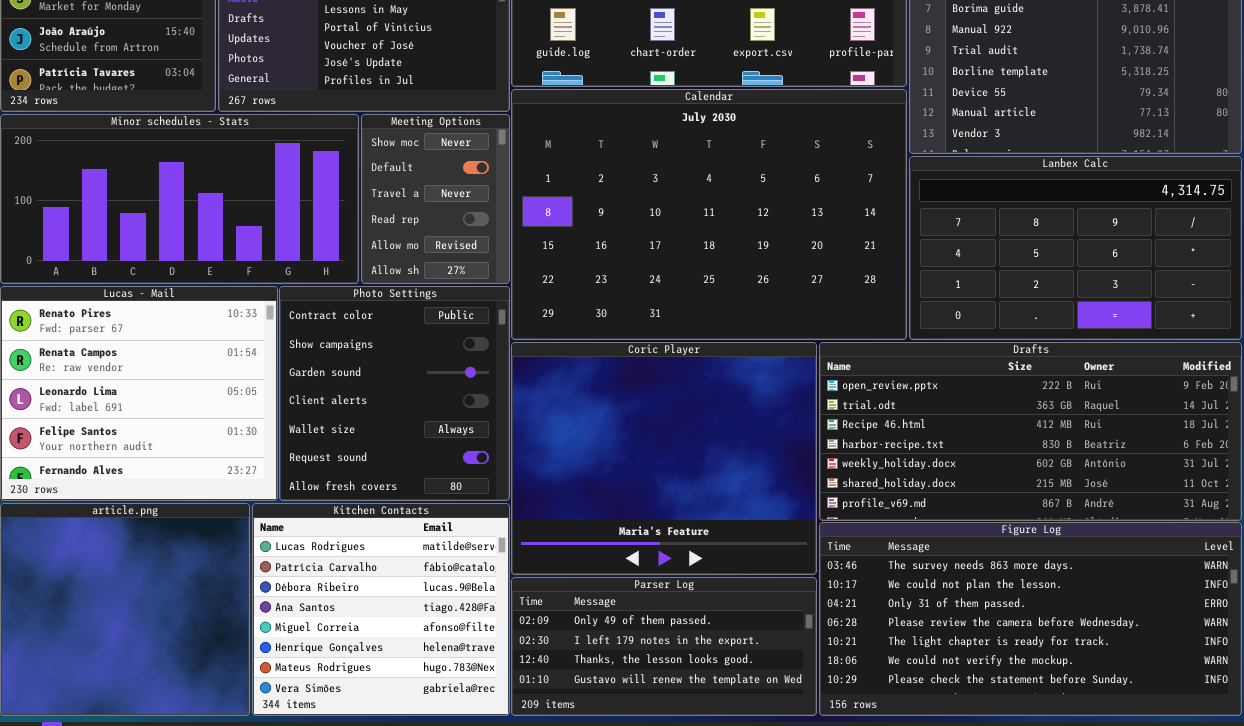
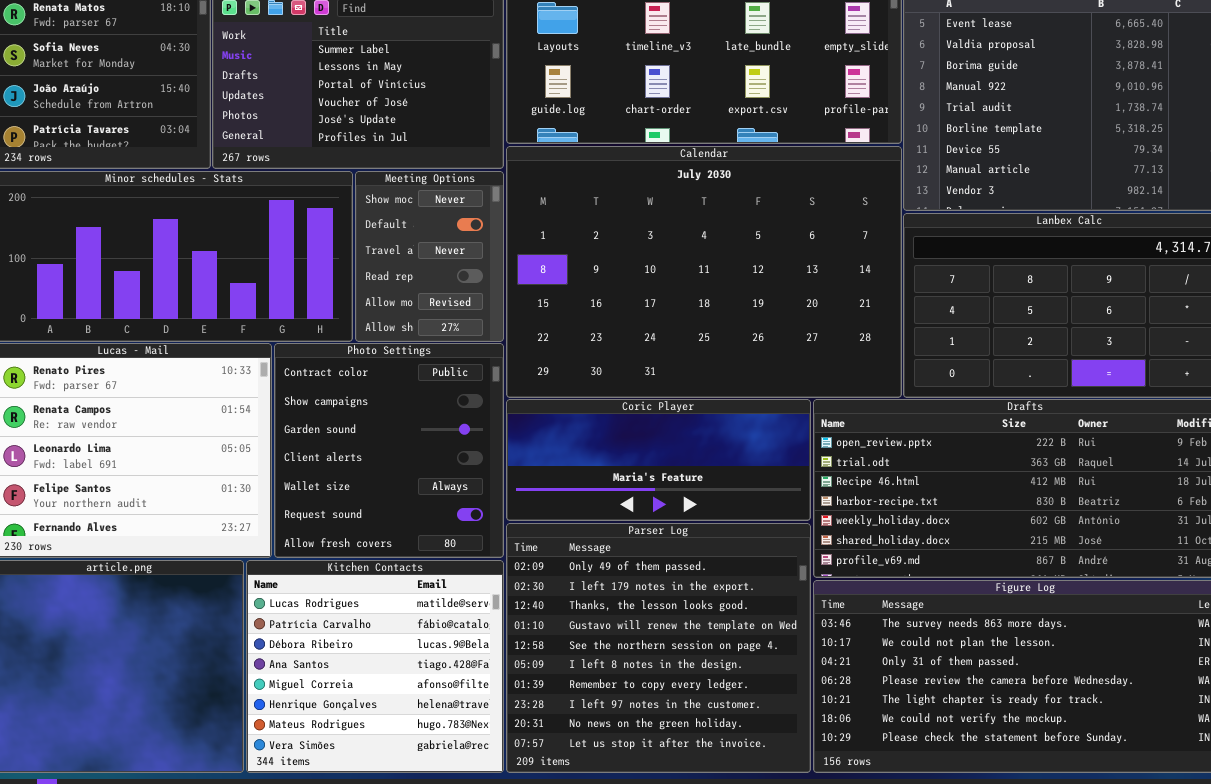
Coric Player: [511,342,817,575] -> [506,399,811,521], resized
Parser Log: [511,577,817,716] -> [506,523,811,773], resized

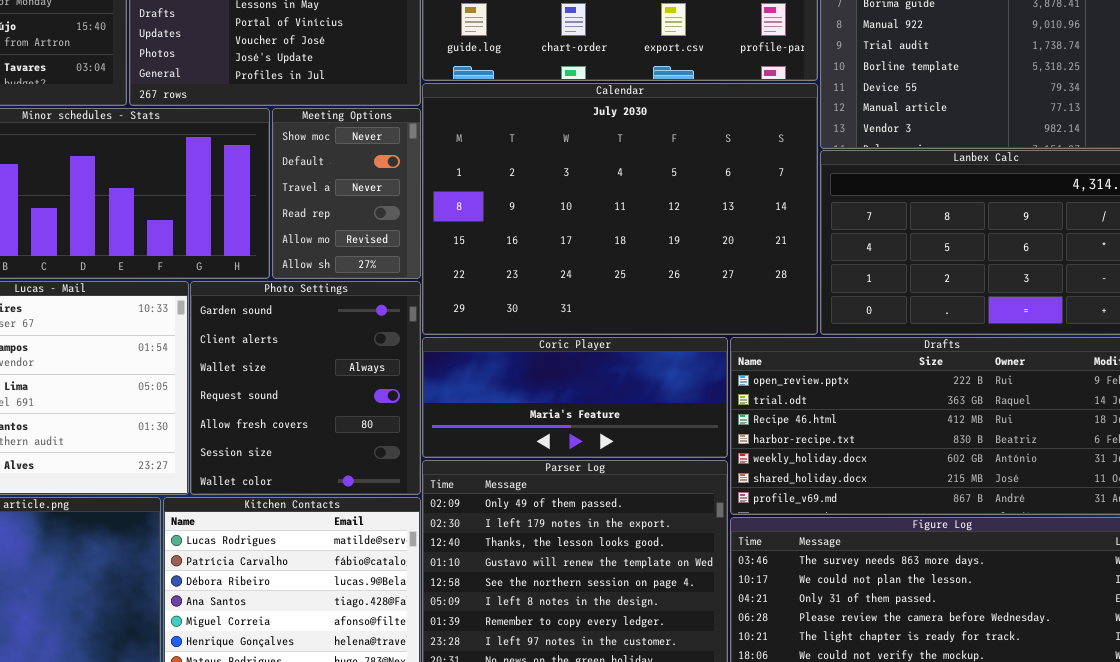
Photo Settings: [274,343,504,558] -> [190,281,421,495], scrolled down 2 rows

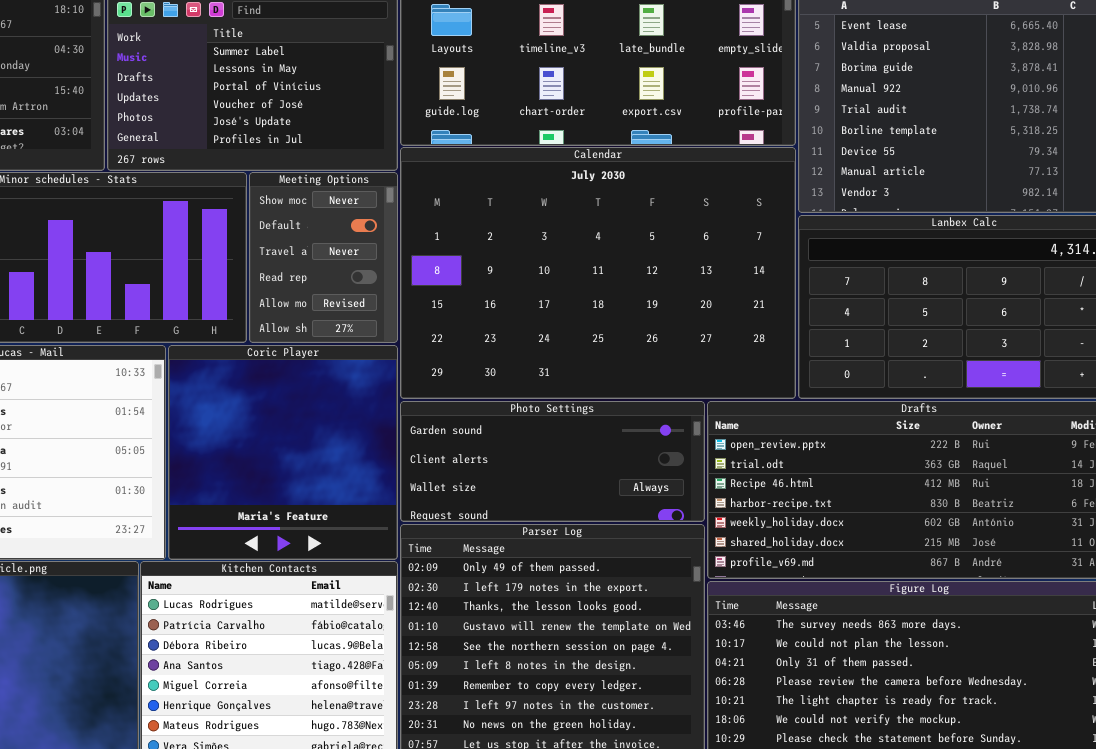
Photo Settings: [190,281,421,495] -> [400,401,705,522], moved, resized
Coric Player: [422,337,728,458] -> [168,345,398,560], moved, resized

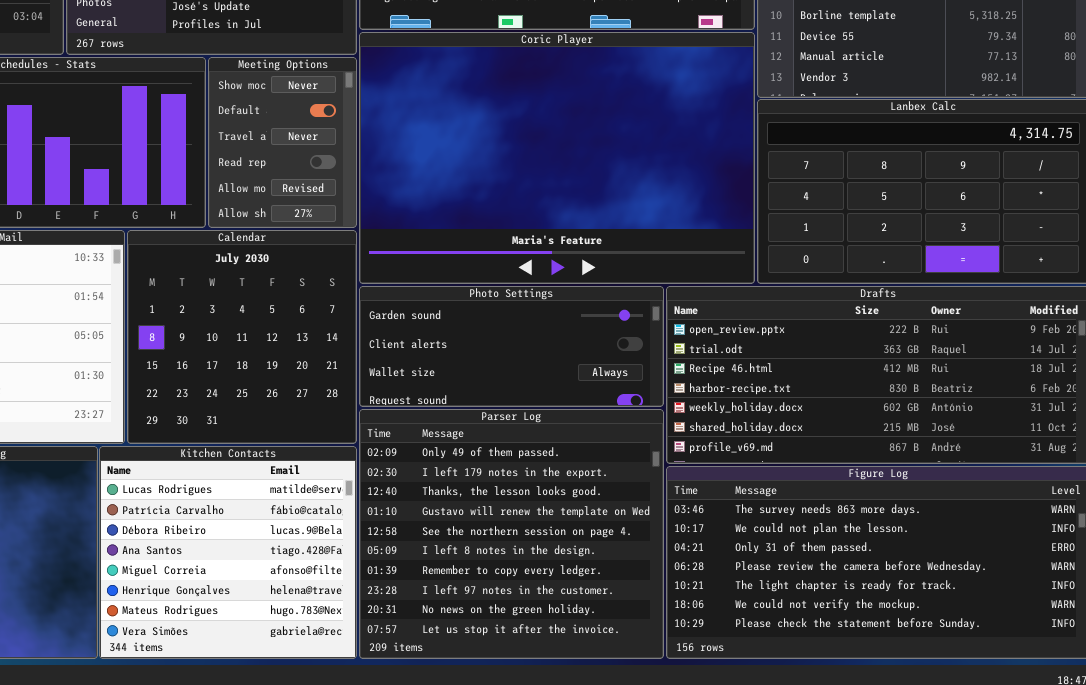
Calendar: [400,147,796,399] -> [127,230,357,444], moved, resized
Coric Player: [168,345,398,560] -> [359,32,755,284], moved, resized

